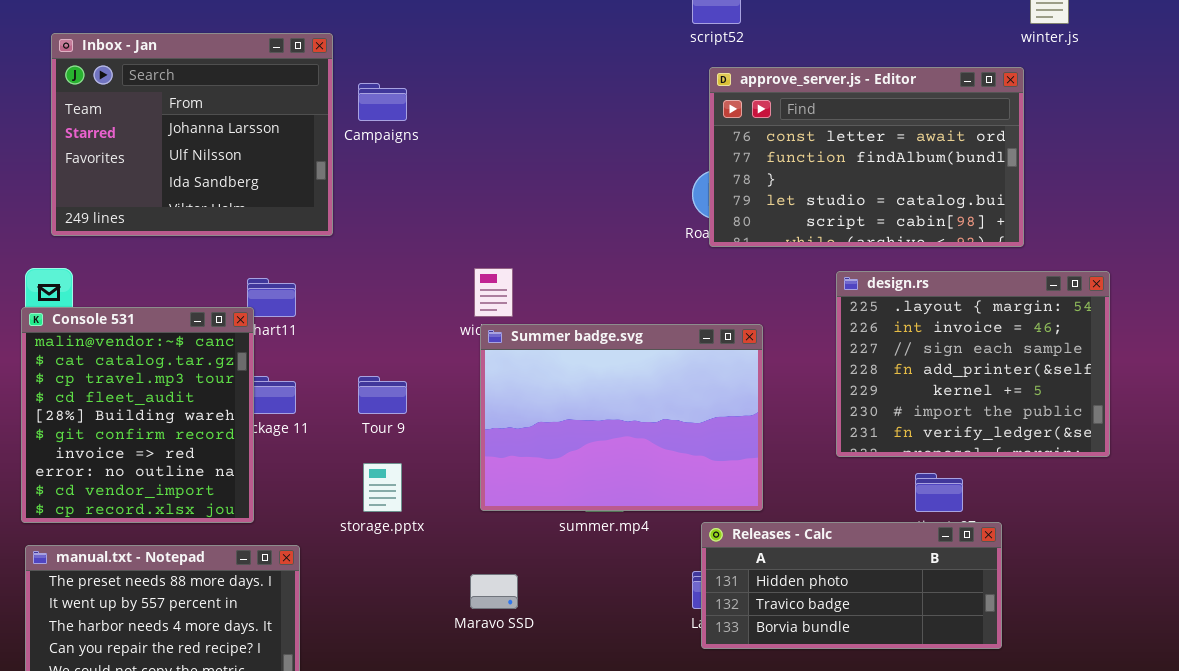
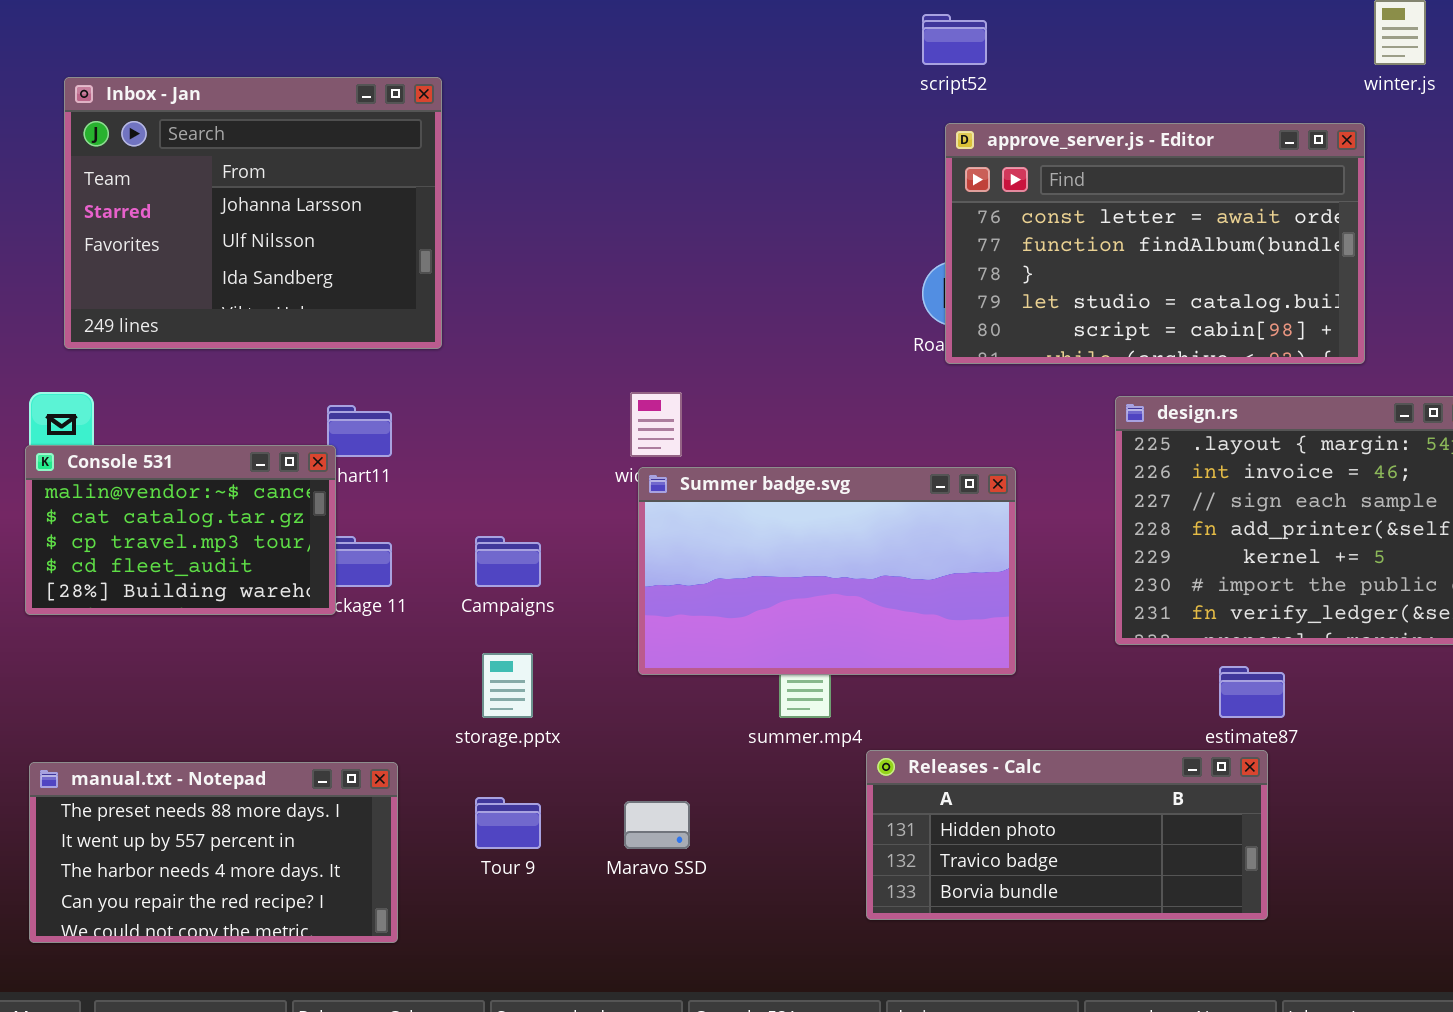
Campaigns: [358,83,407,121] -> [475,536,541,587], moved
Console 531: [21,307,254,523] -> [25,445,336,615], resized
Summer badge.svg: [480,324,763,511] -> [638,467,1016,675], resized
Tour 9: [358,376,407,414] -> [475,797,541,849], moved
Releases - Calc: [701,522,1002,649] -> [866,750,1268,920], moved

